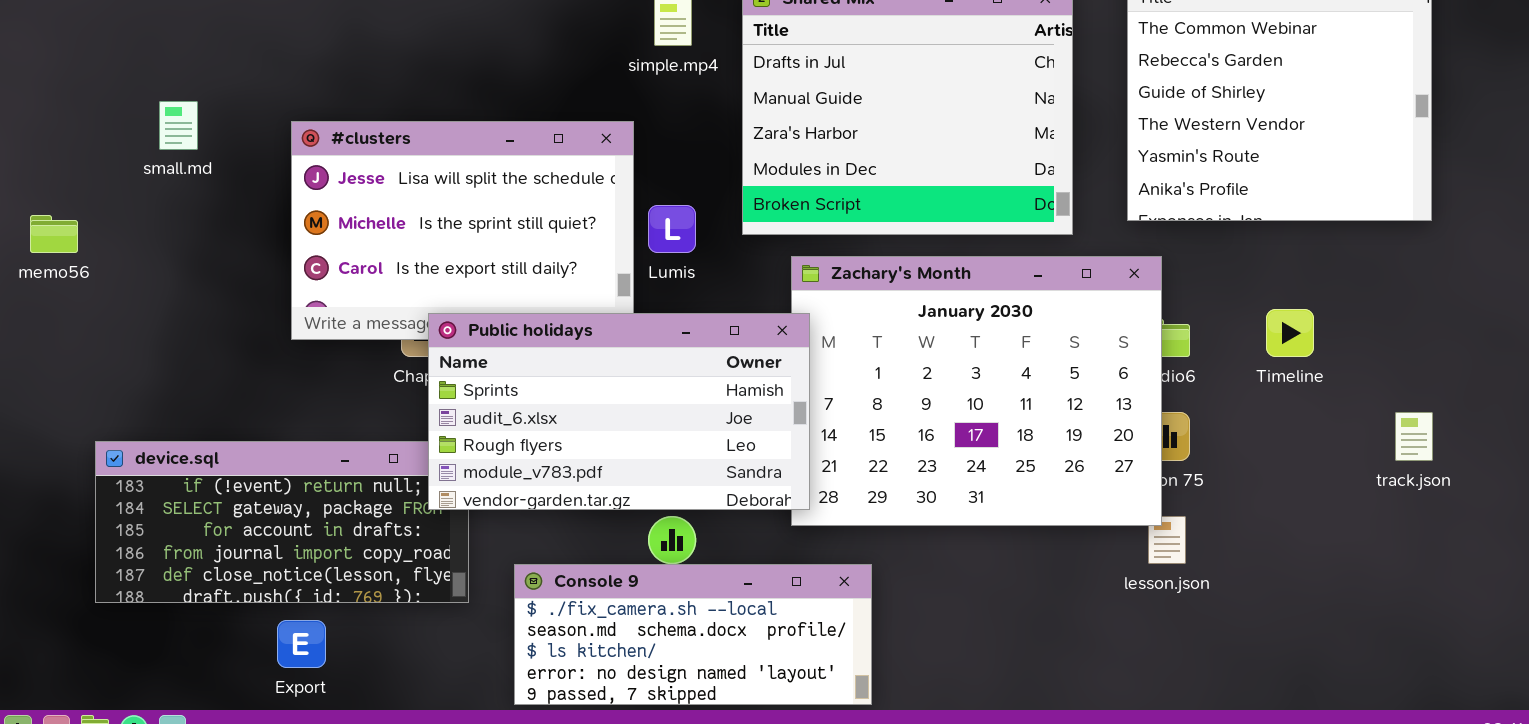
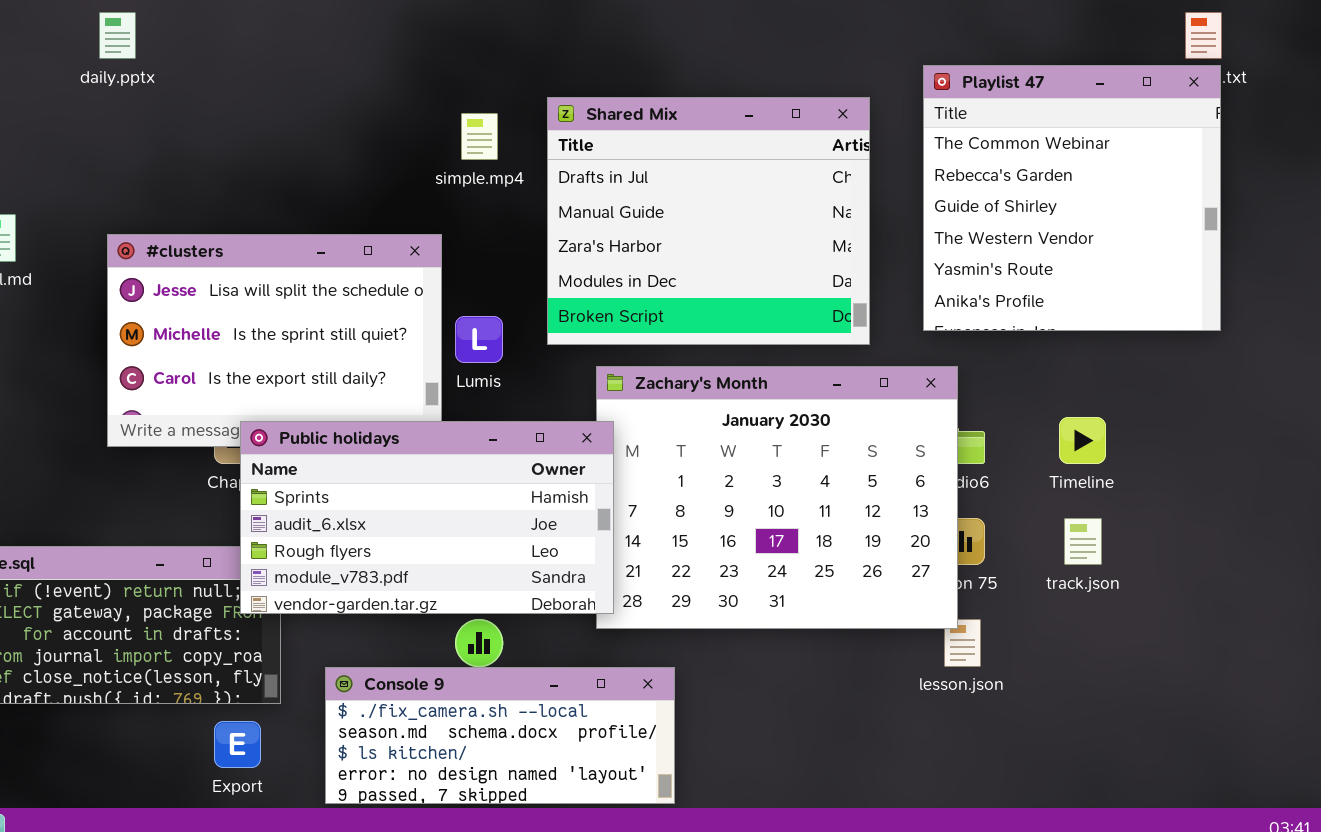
track.json: [1395,412,1433,461] -> [1064,518,1102,565], moved
Export: [277,620,326,668] -> [214,721,261,768], moved

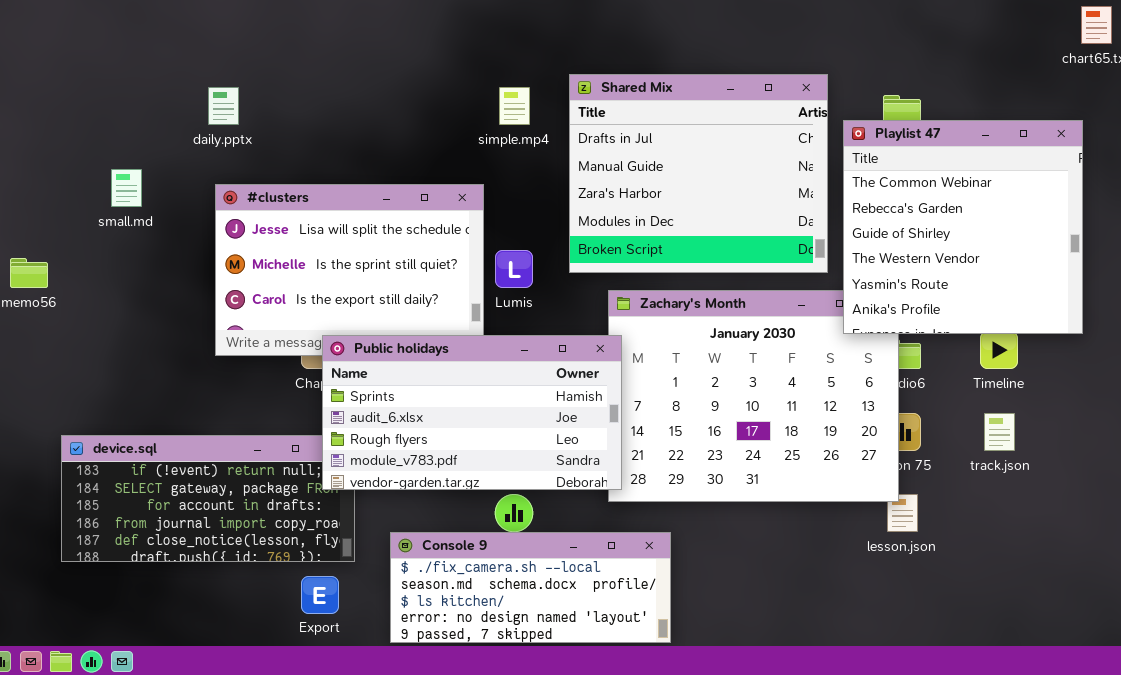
daily.pptx: [99,12,136,59] -> [208,87,239,125], moved
Playlist 47: [923,65,1221,331] -> [843,120,1083,334], moved

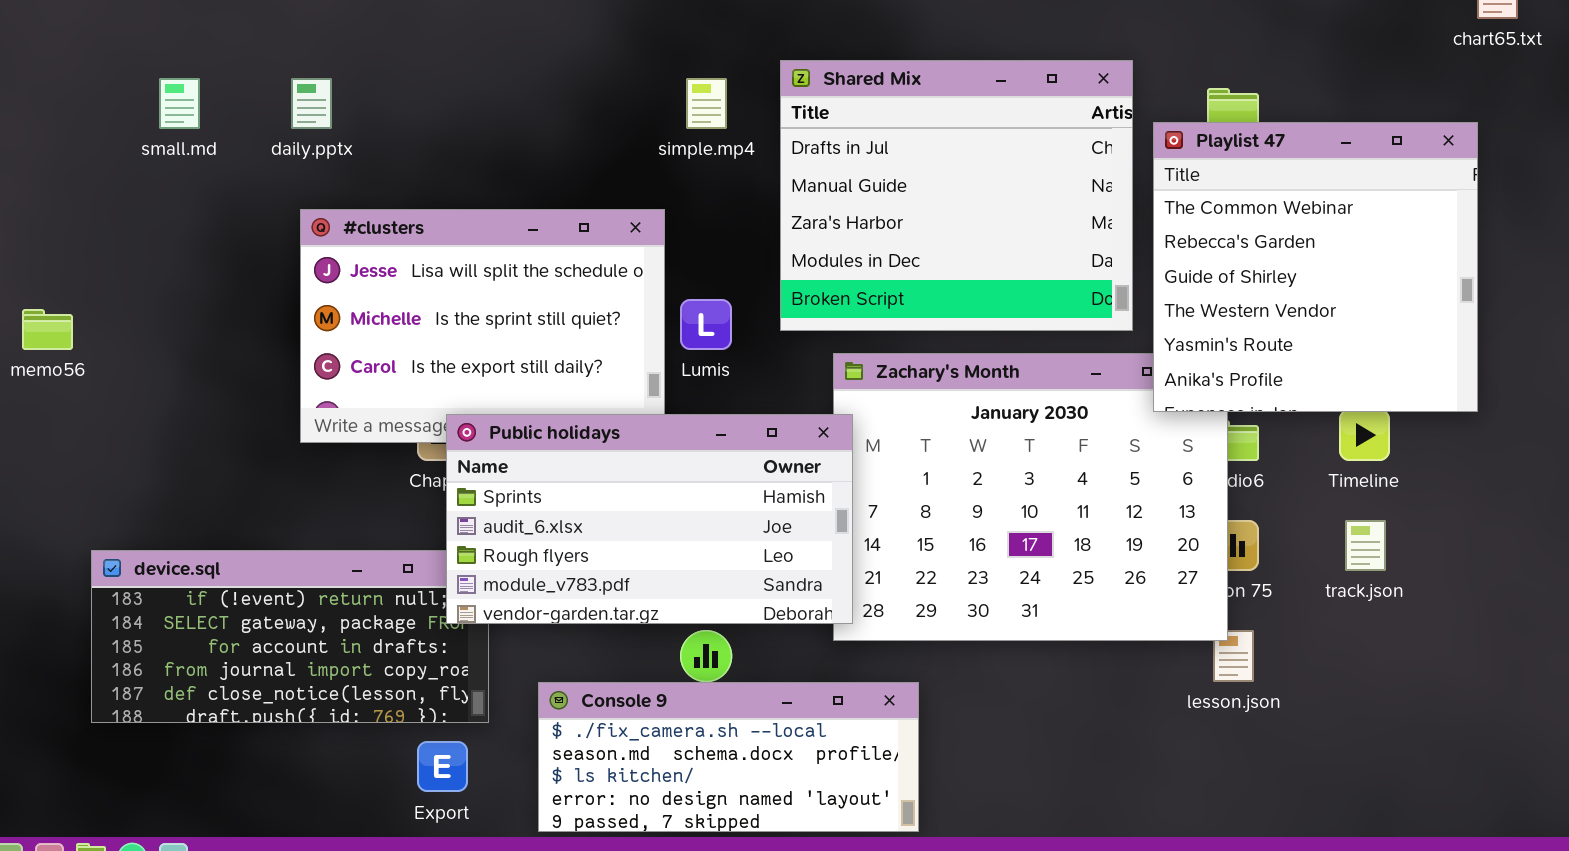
small.md: [111,169,142,207] -> [159,78,200,129], moved

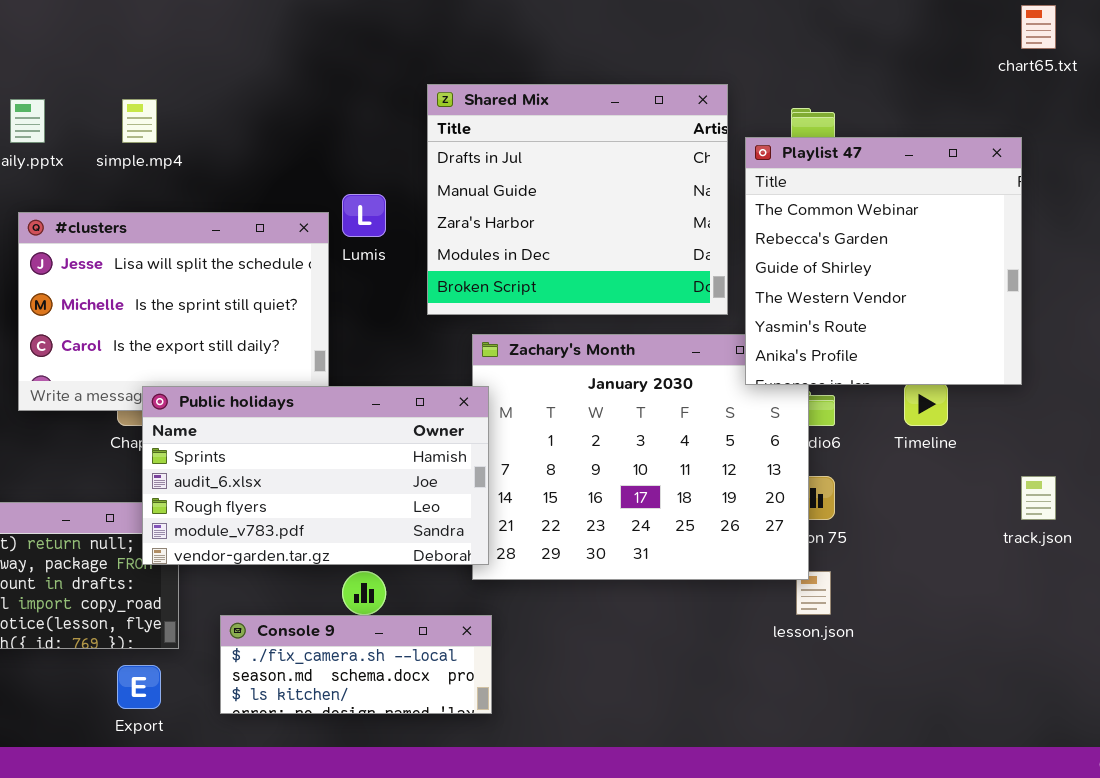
simple.mp4: [686,78,727,129] -> [122,99,157,143], moved
Lumis: [680,299,732,350] -> [342,194,386,237], moved
track.json: [1345,520,1386,571] -> [1021,476,1056,520], moved
Console 9: [538,682,919,832] -> [220,615,492,714], resized

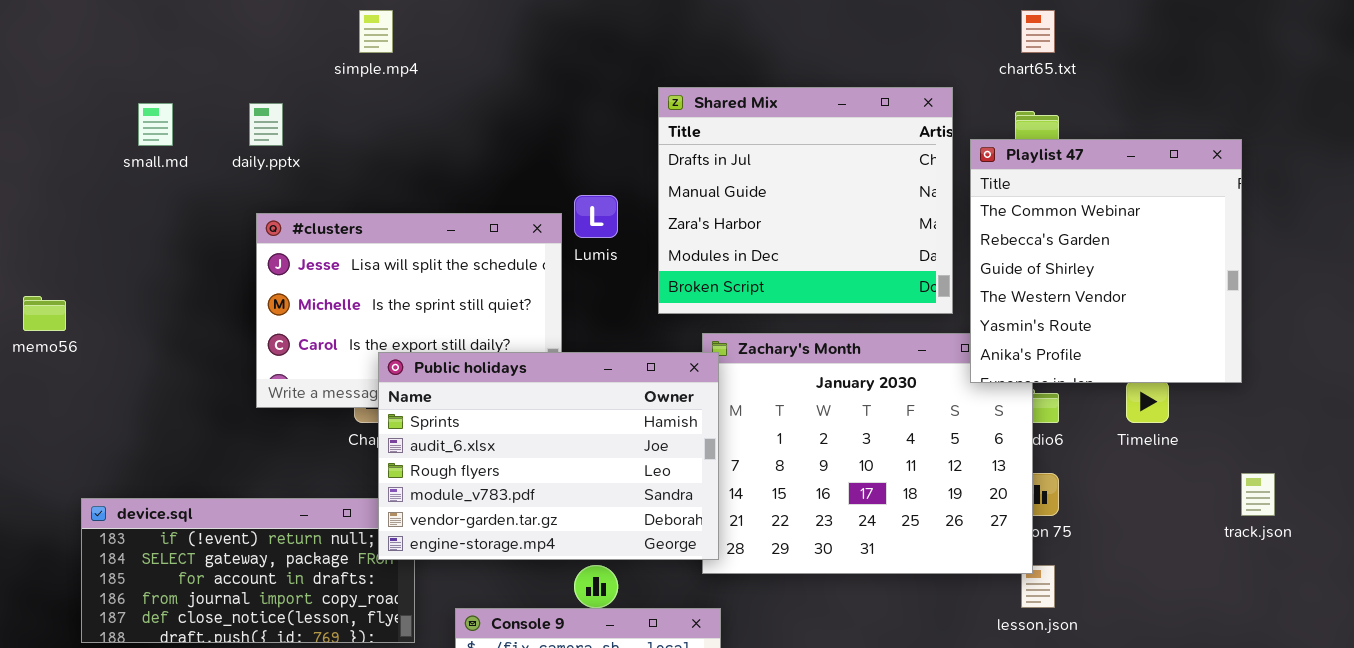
chart65.txt: [1021,5,1056,49] -> [1021,10,1055,53], moved
simple.mp4: [122,99,157,143] -> [359,10,393,53], moved
Public holidays: [142,386,489,565] -> [378,352,719,560], resized

